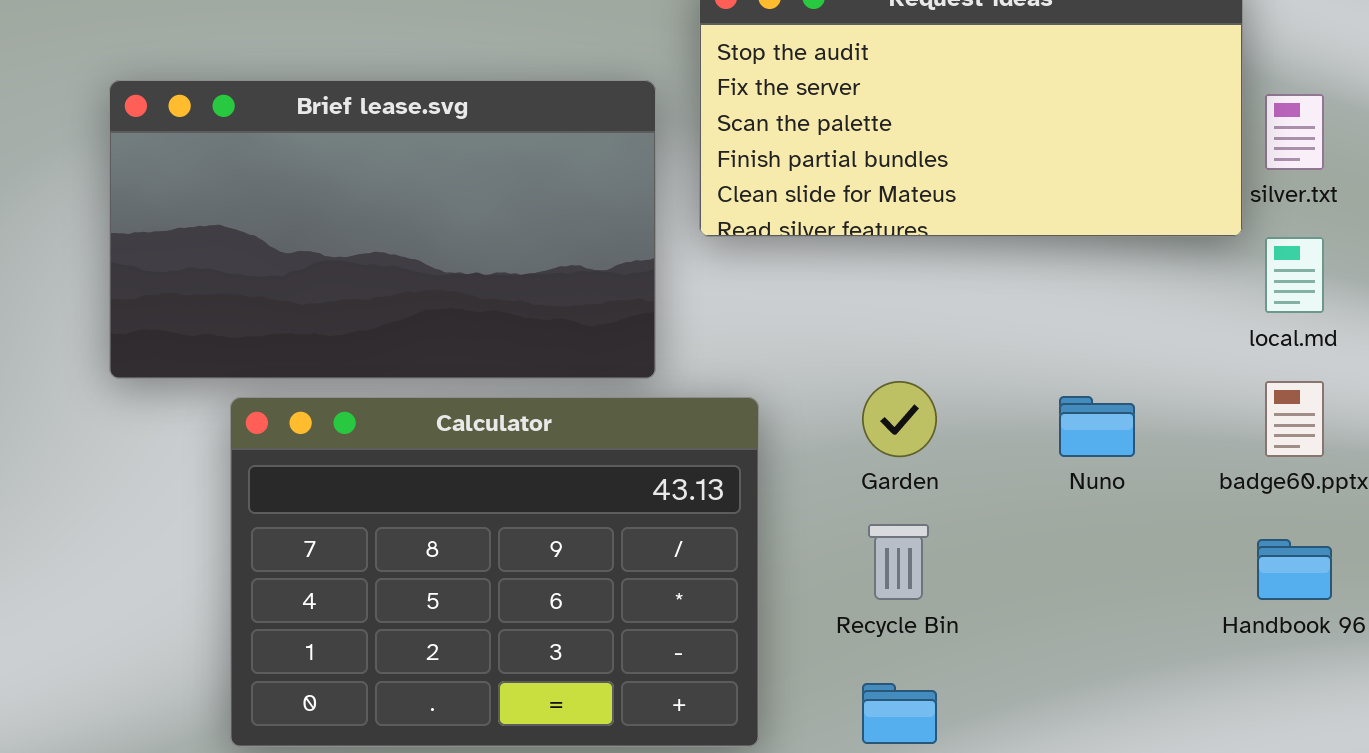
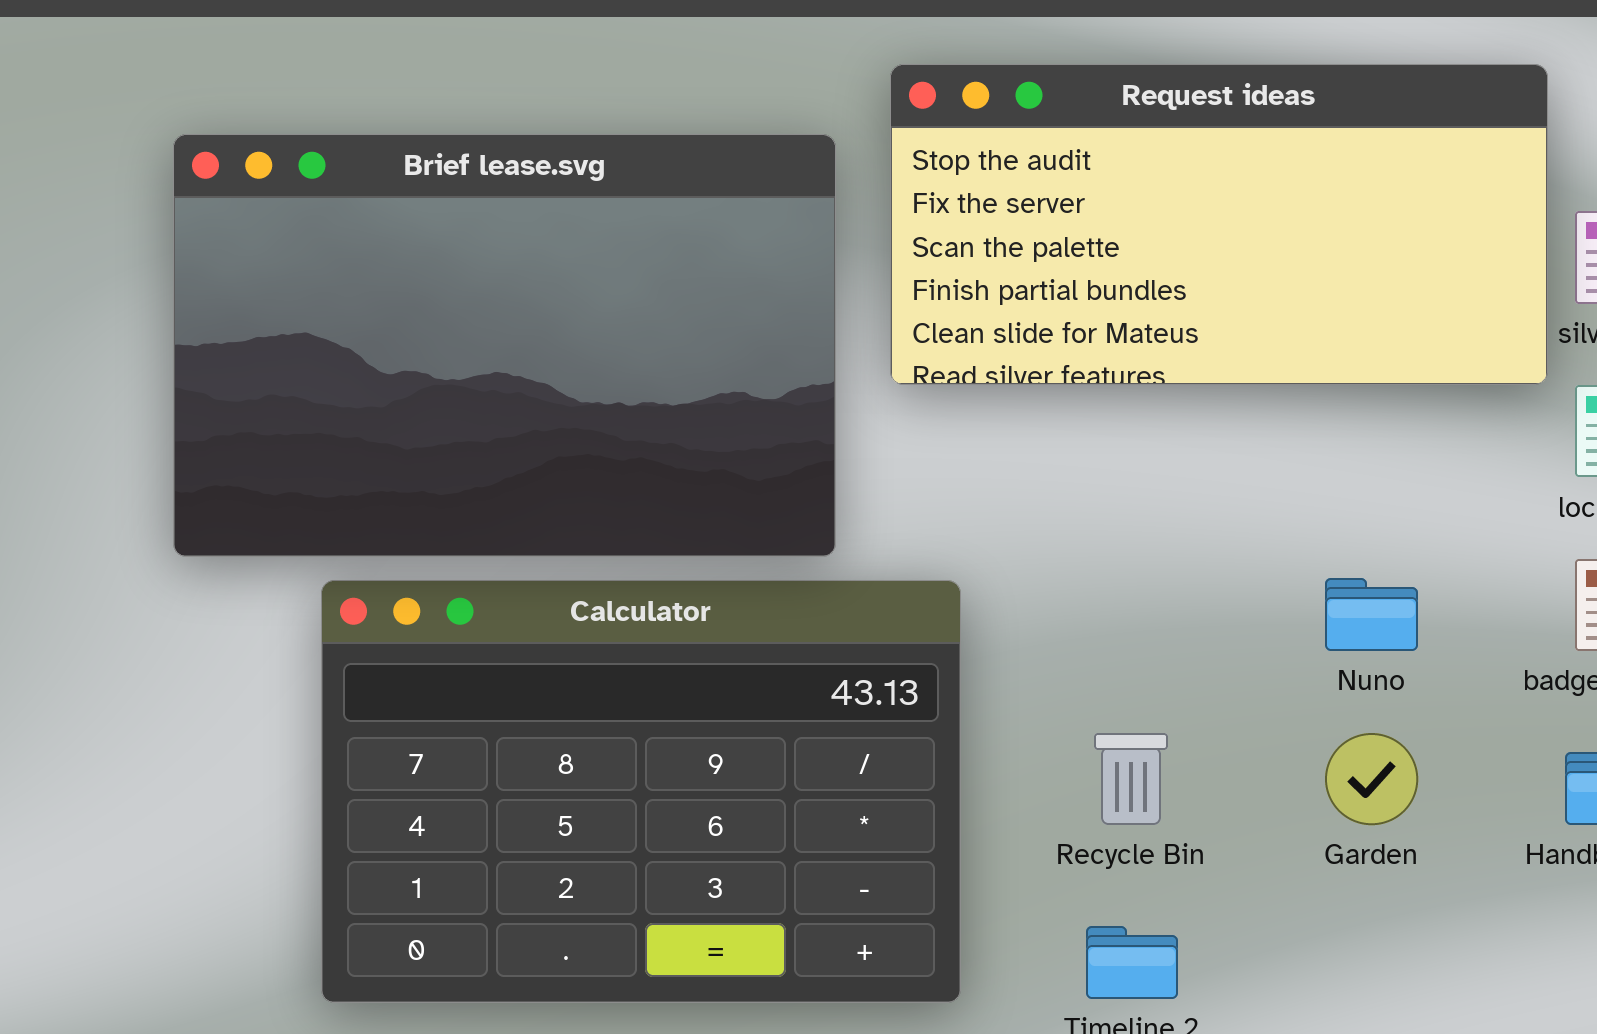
Brief lease.svg: [109,80,656,379] -> [173,134,836,557], resized
Garden: [862,381,937,457] -> [1325,733,1418,825], moved

